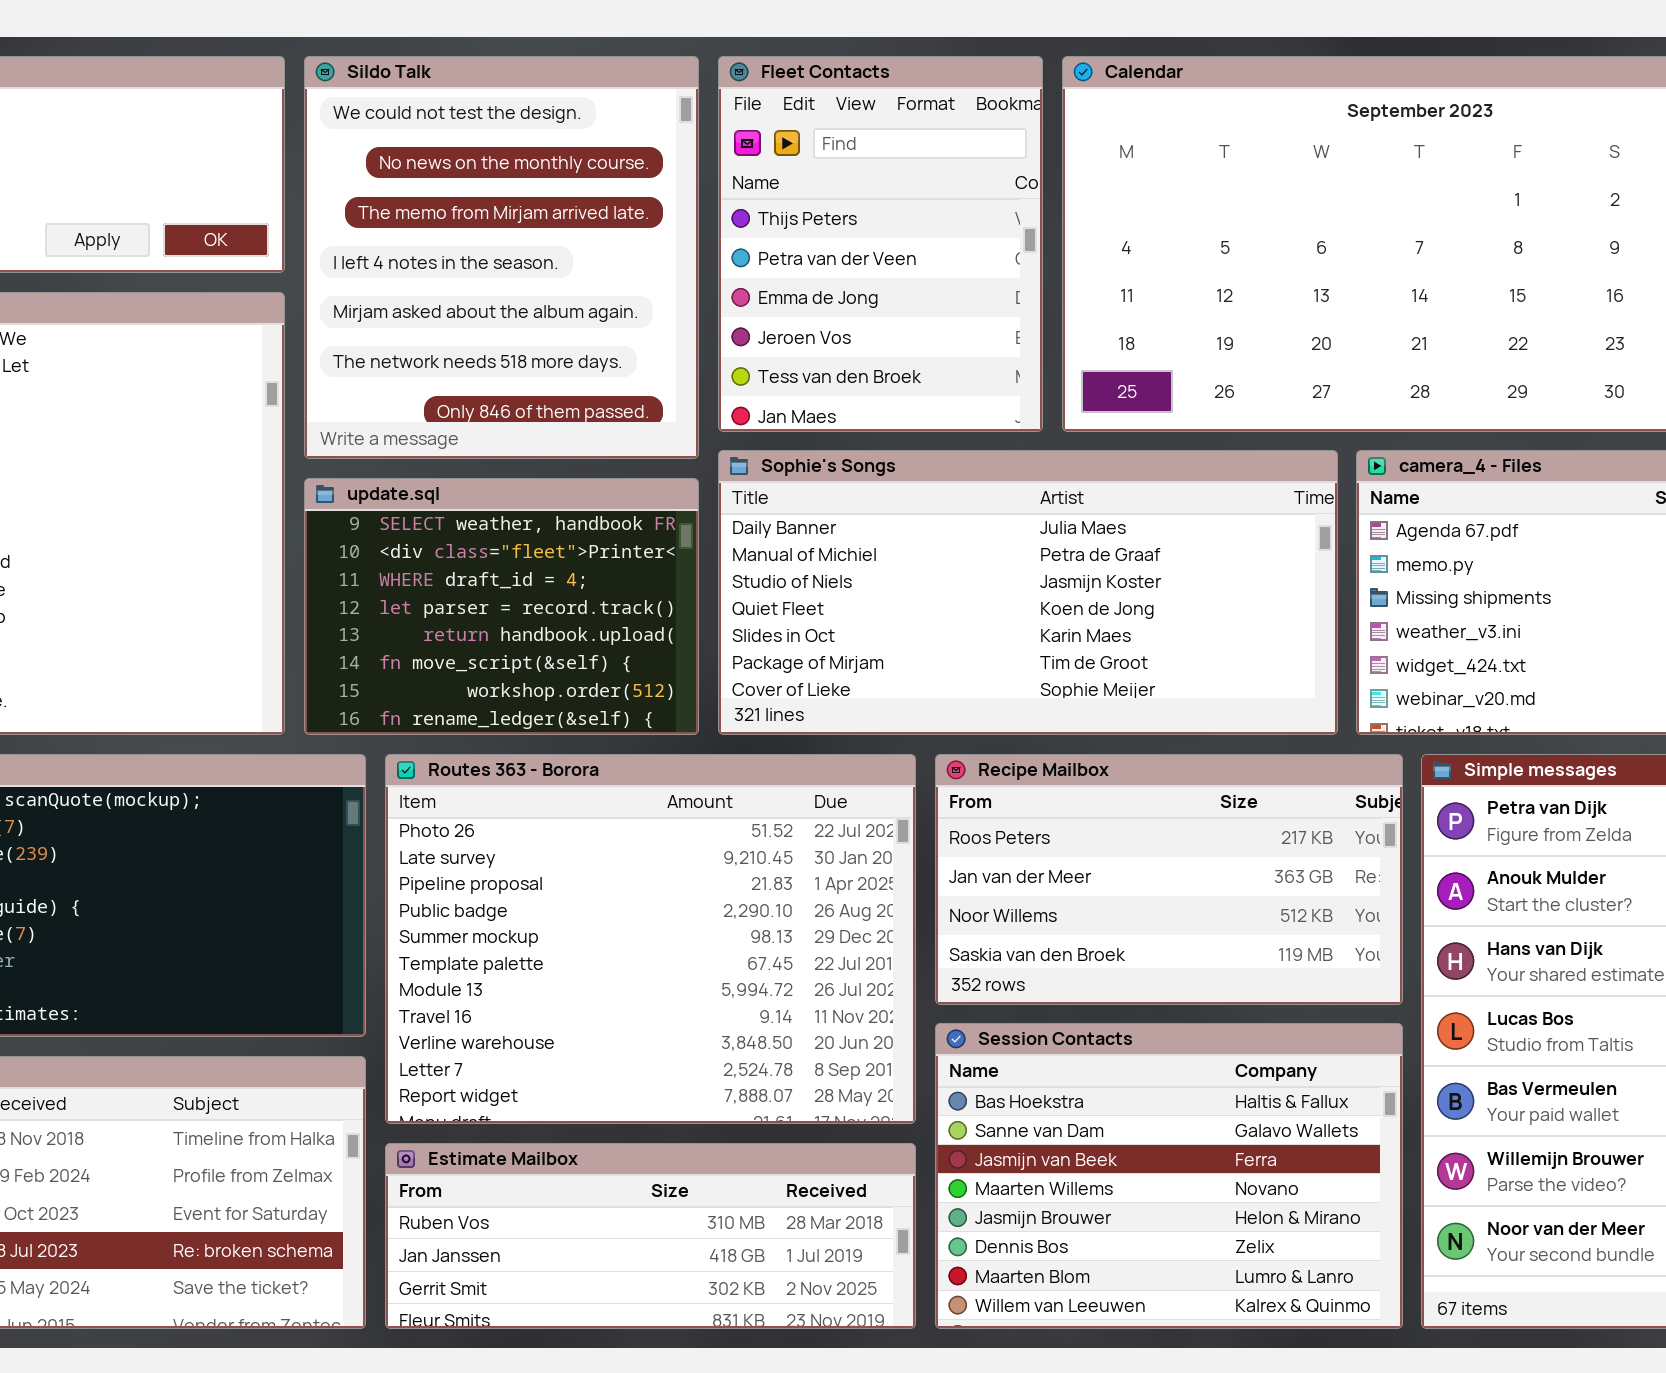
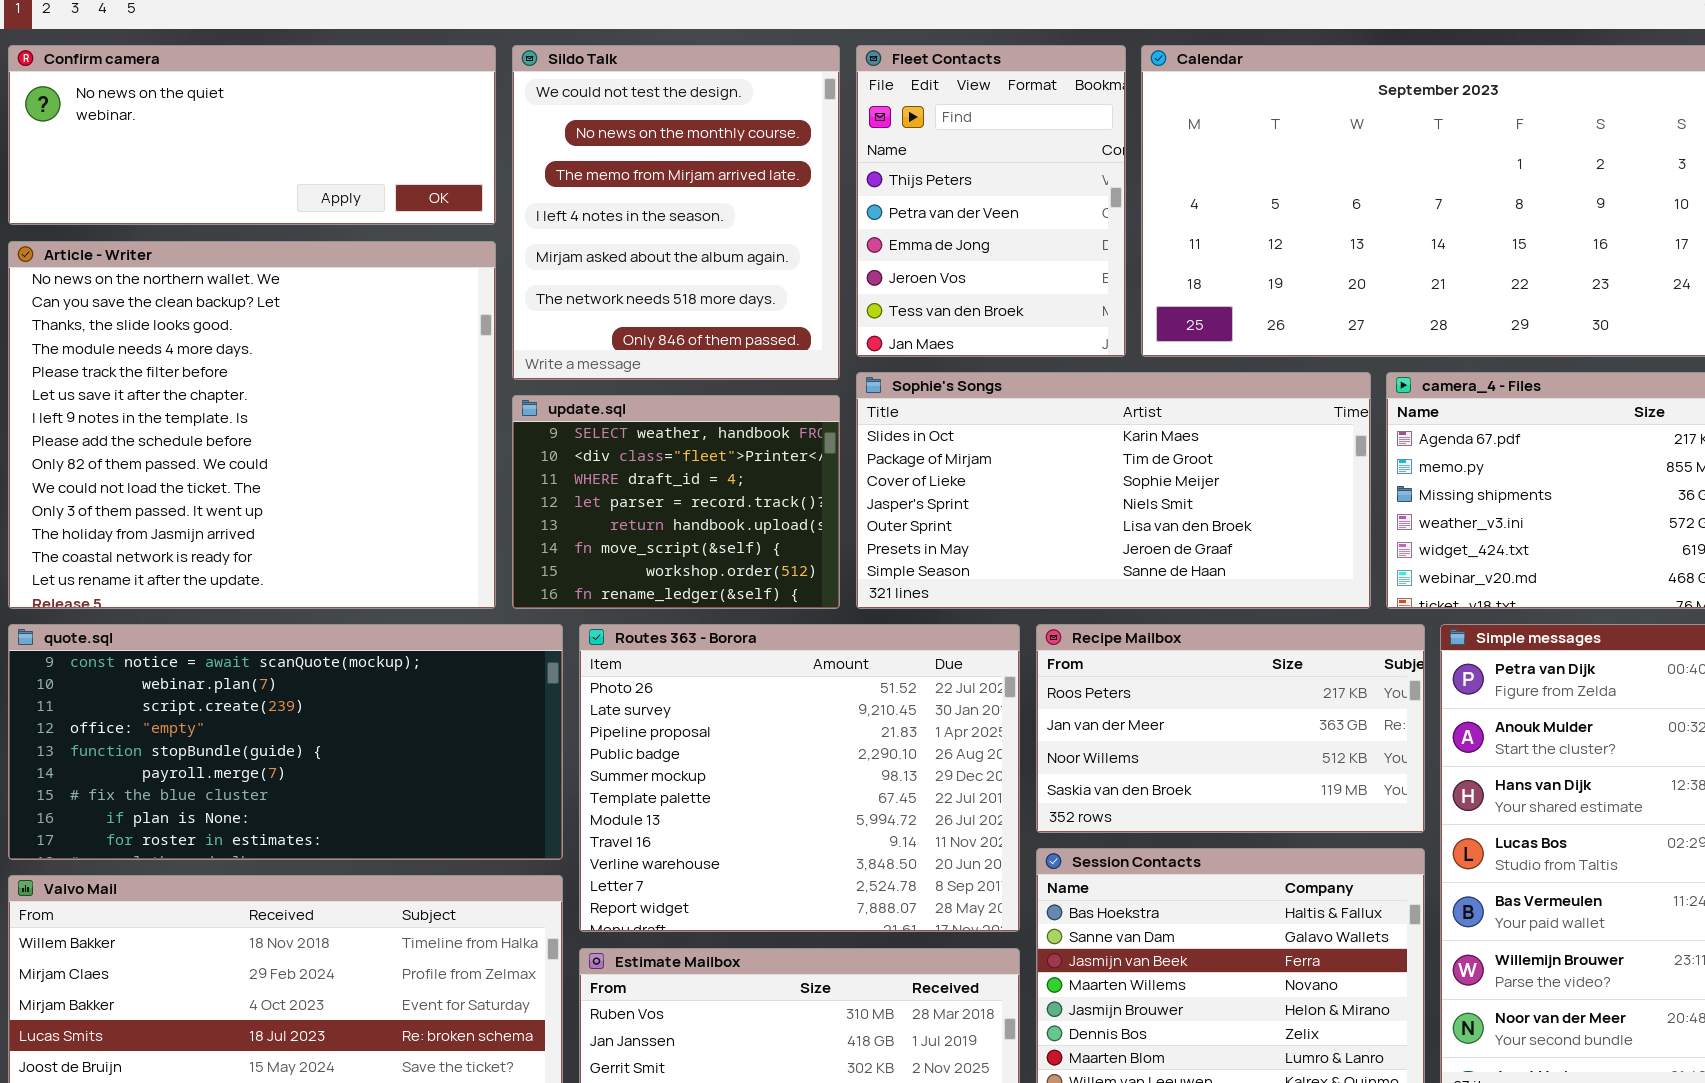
Sophie's Songs: [718,450,1338,735] -> [856,372,1371,609], scrolled down 4 rows

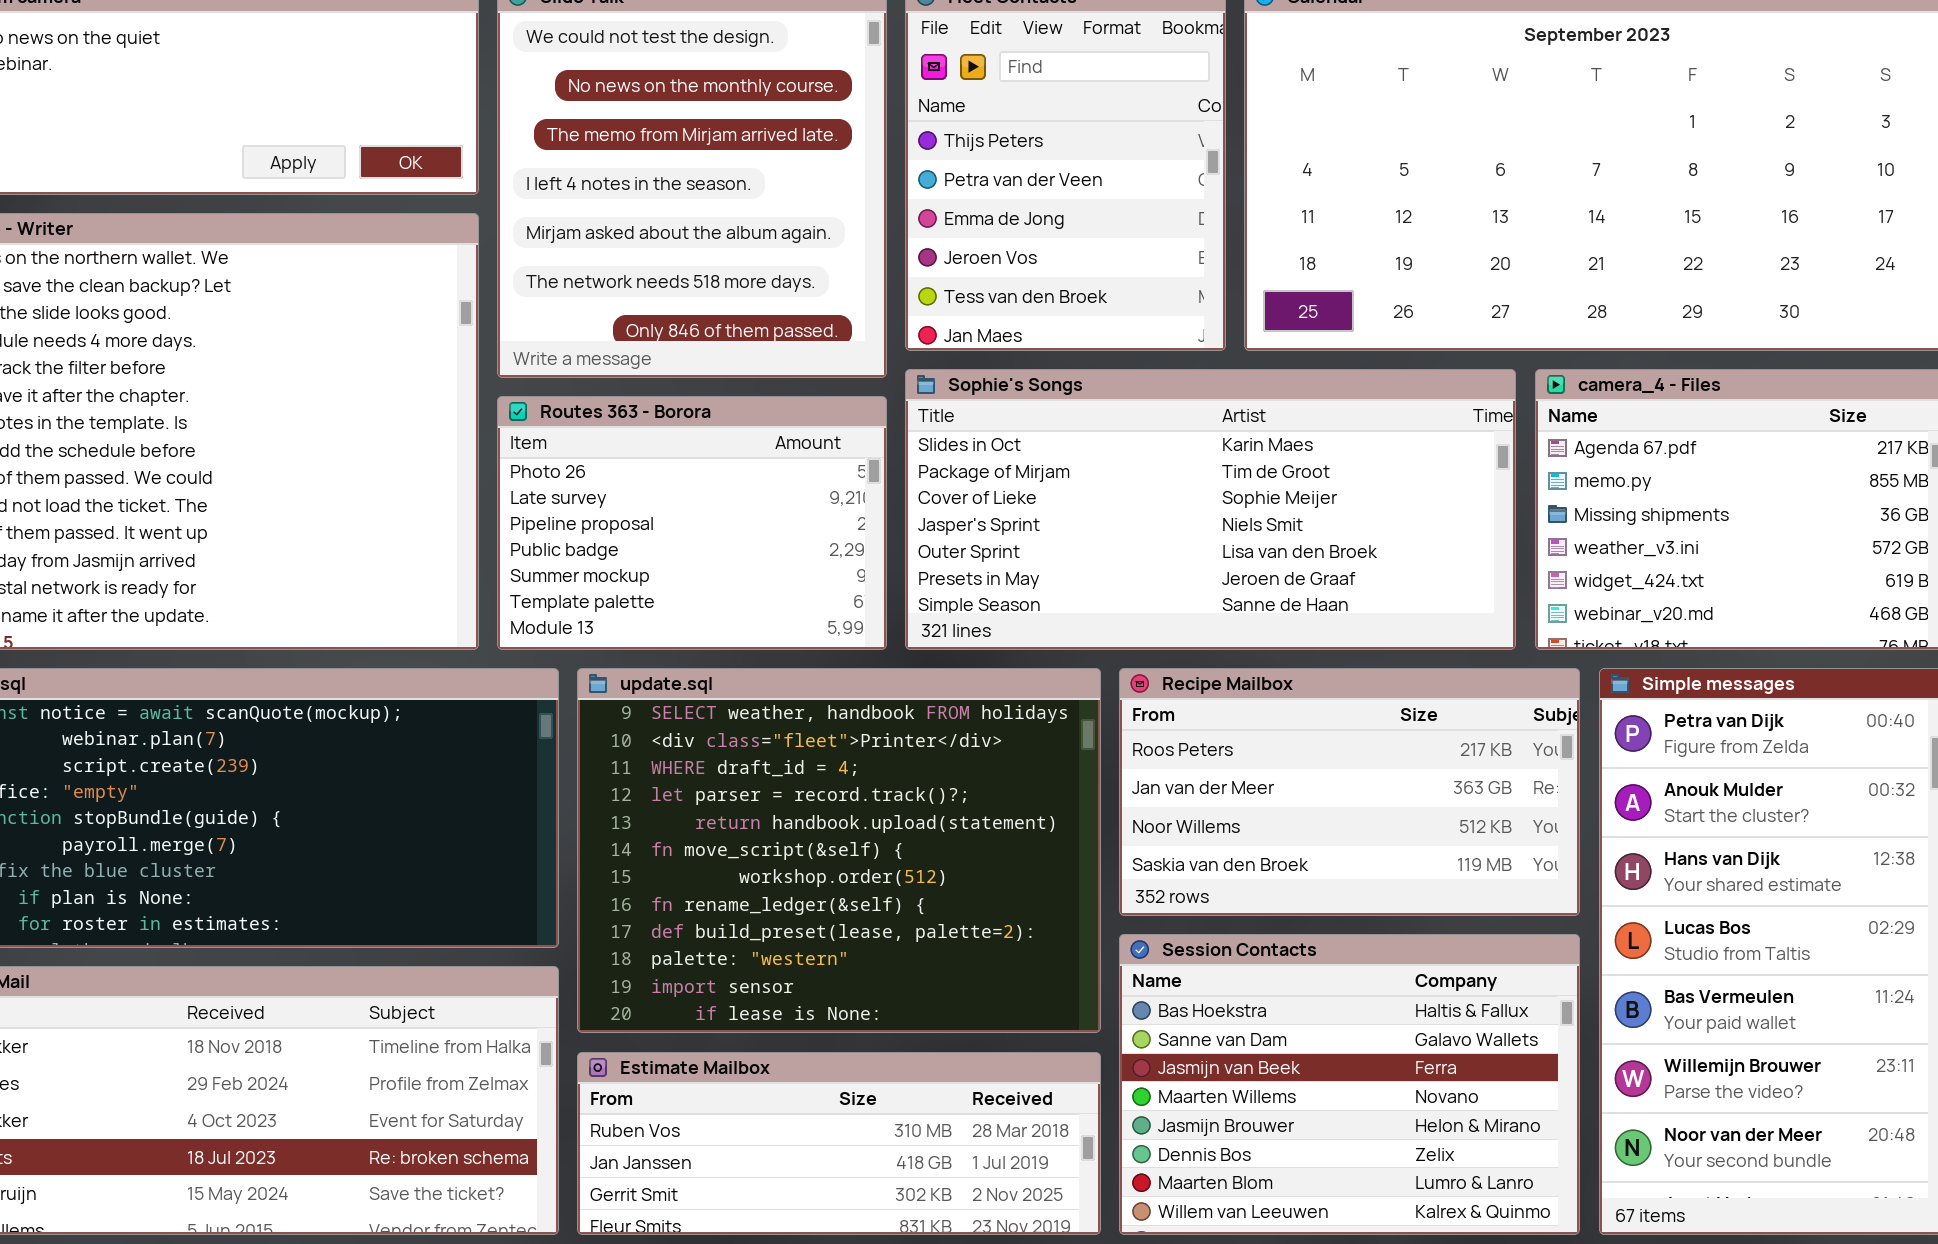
update.sql: [512,395,840,609] -> [577,668,1101,1033], moved, resized
Routes 363 - Borora: [579,624,1020,932] -> [497,396,887,650], moved, resized

